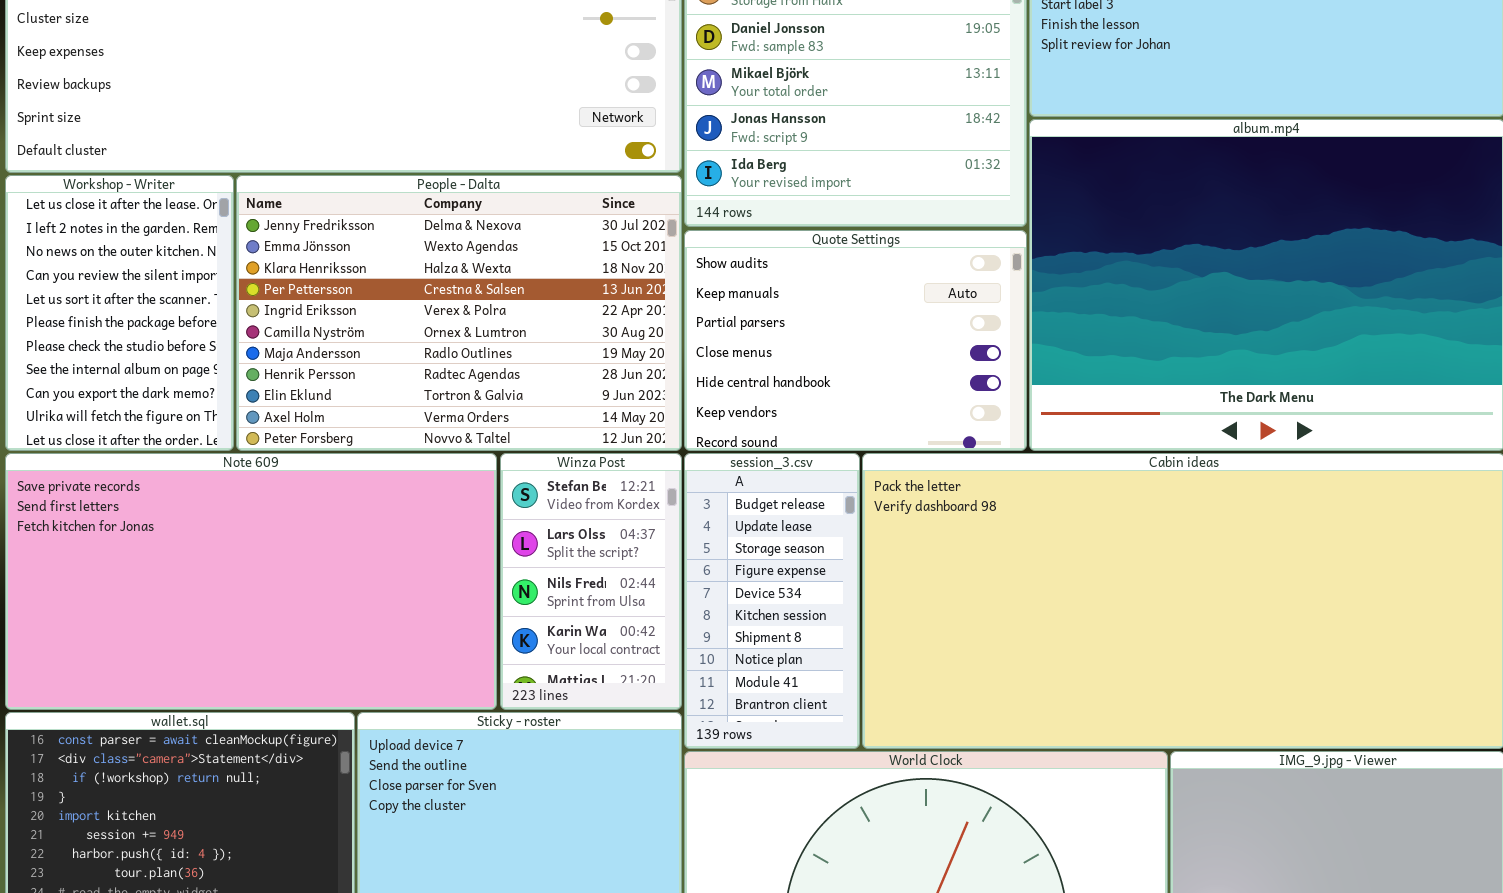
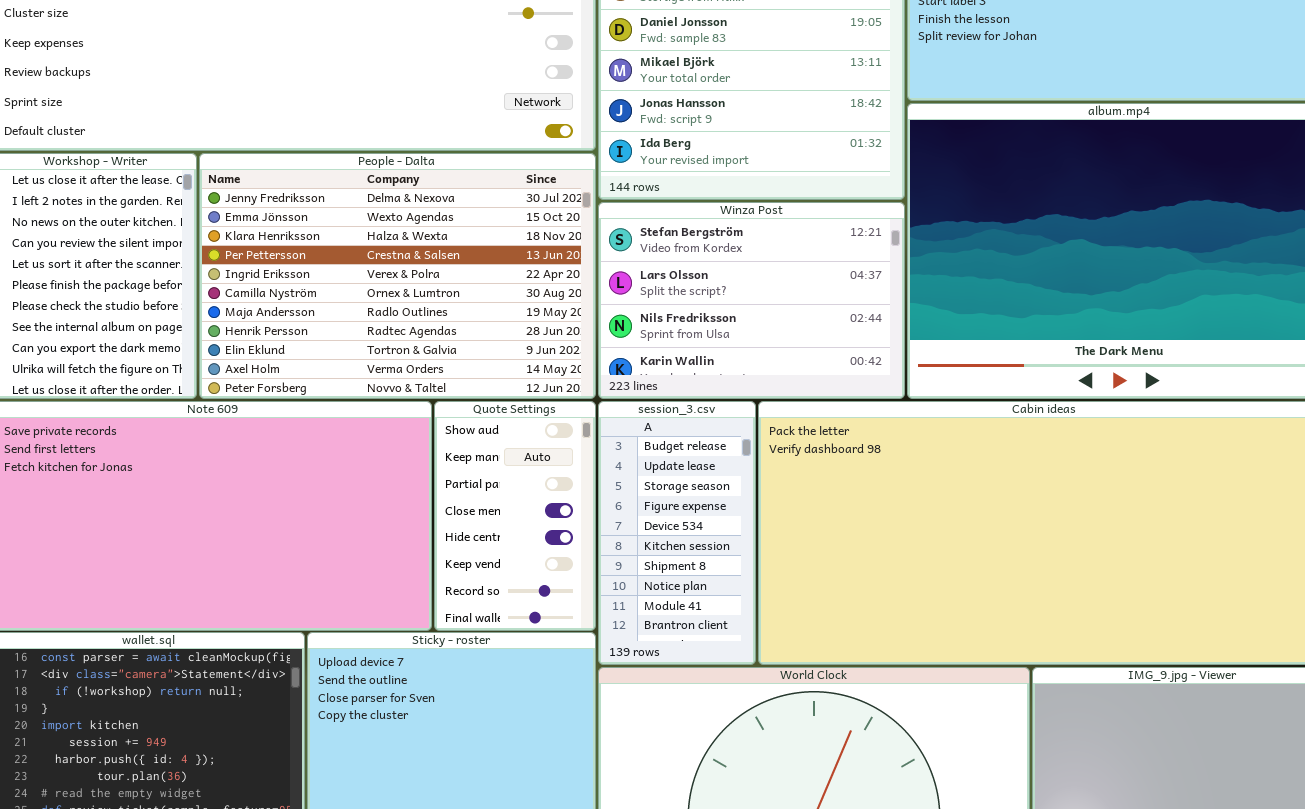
Quote Settings: [684,230,1027,451] -> [434,401,596,631], moved, resized
Winza Post: [500,453,682,710] -> [598,202,905,399], moved, resized

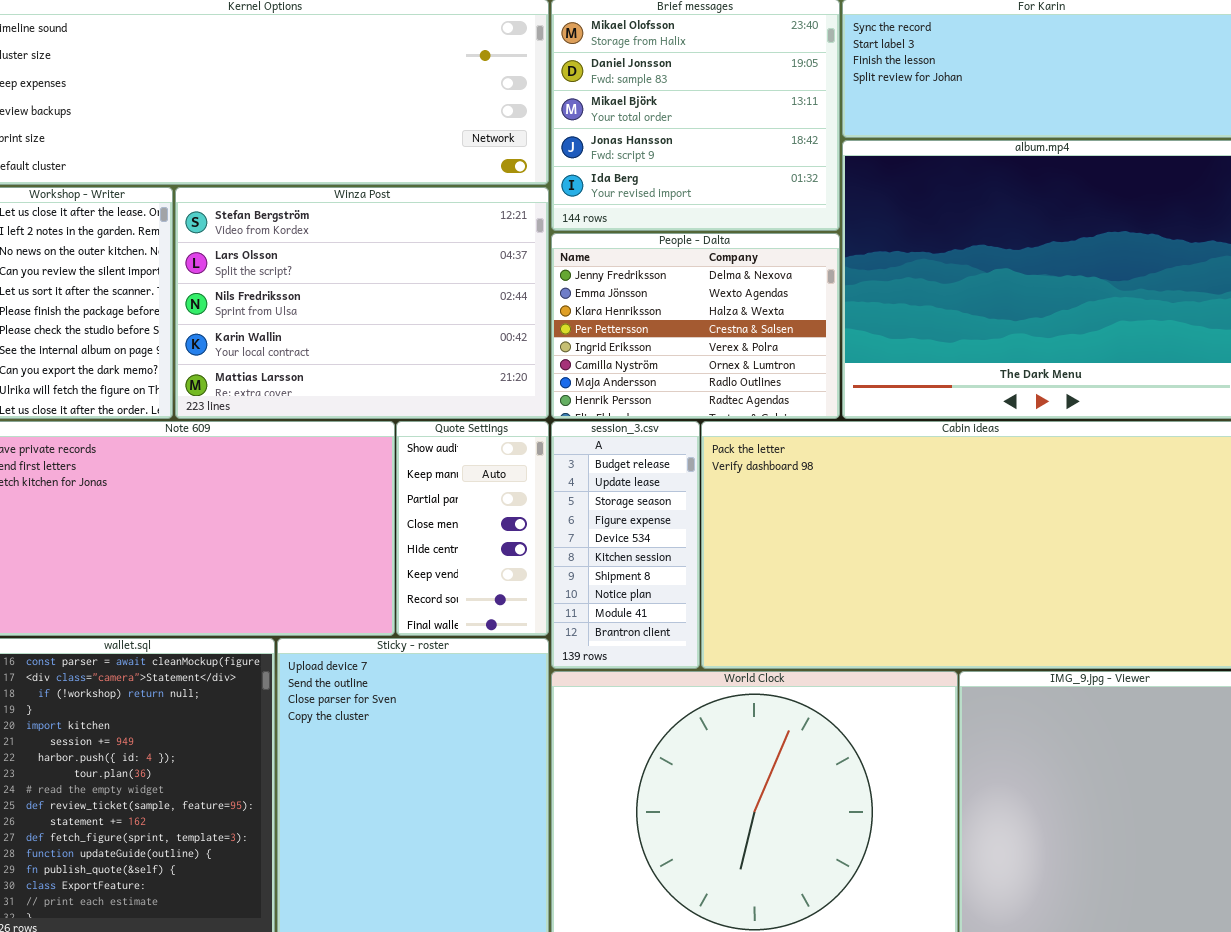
People - Dalta: [199,153,596,399] -> [551,233,840,419], moved, resized
Winza Post: [598,202,905,399] -> [175,187,549,419], moved, resized

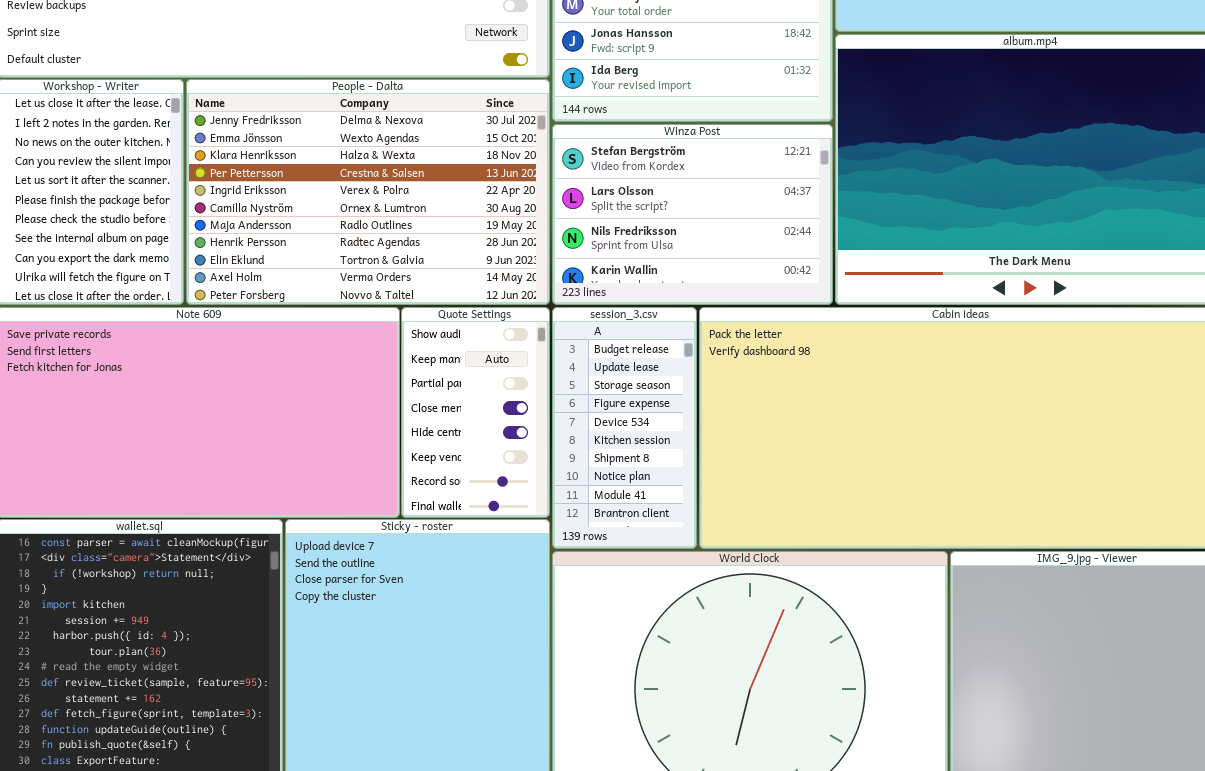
Winza Post: [175,187,549,419] -> [552,124,833,305], moved, resized
People - Dalta: [551,233,840,419] -> [186,79,550,305], moved, resized

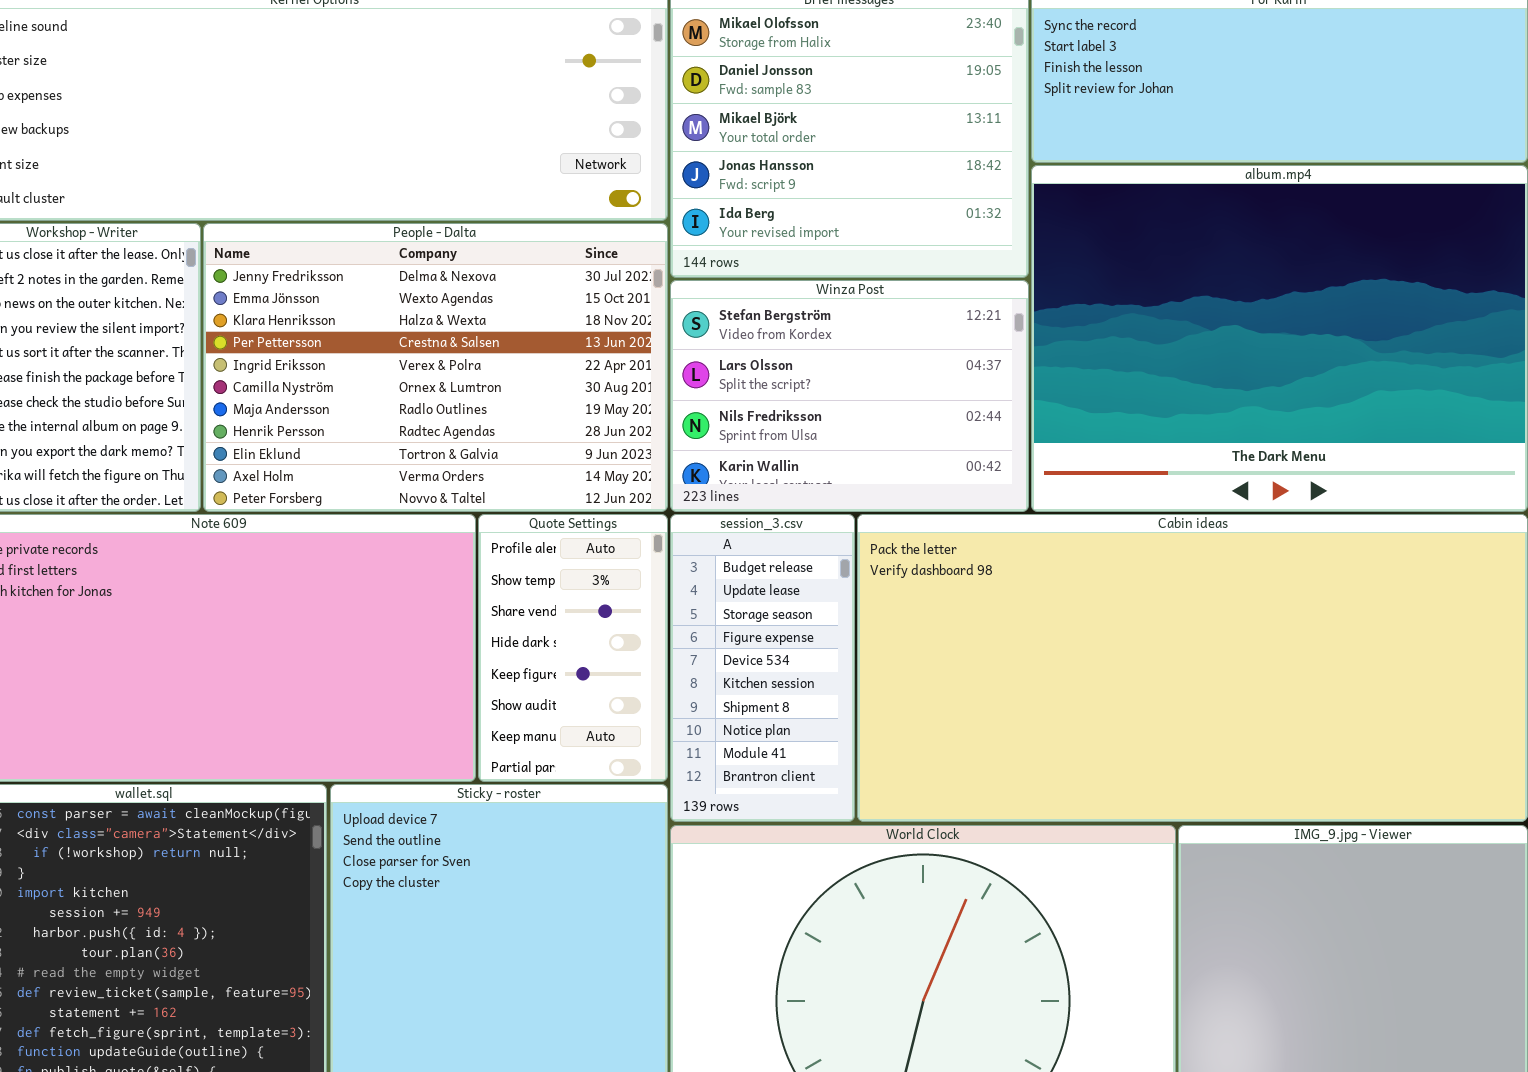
Quote Settings: [401,307,550,518] -> [478,514,668,782], scrolled up 5 rows

